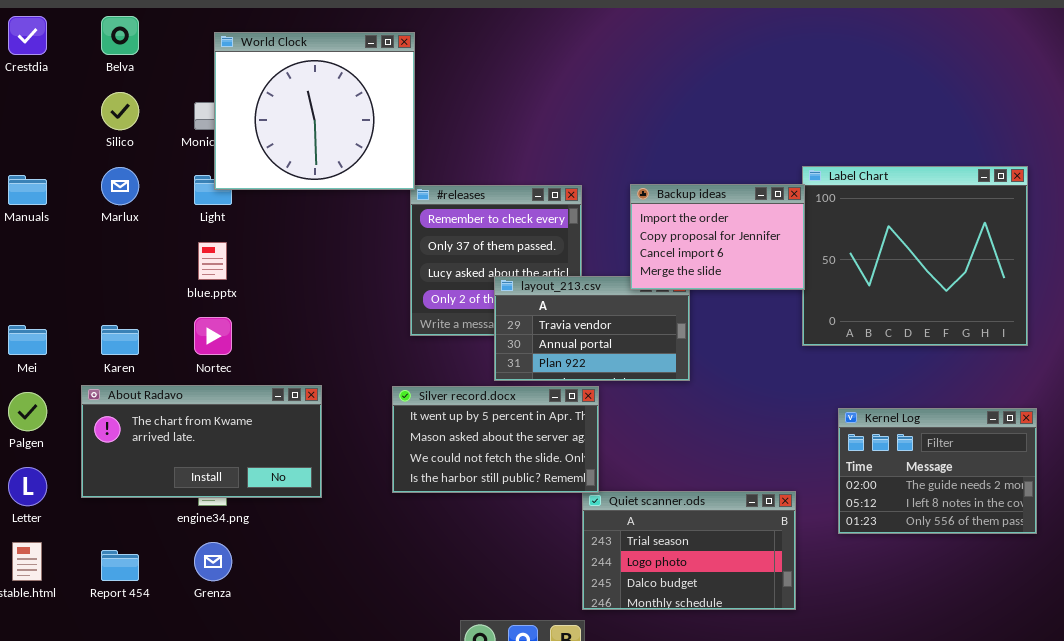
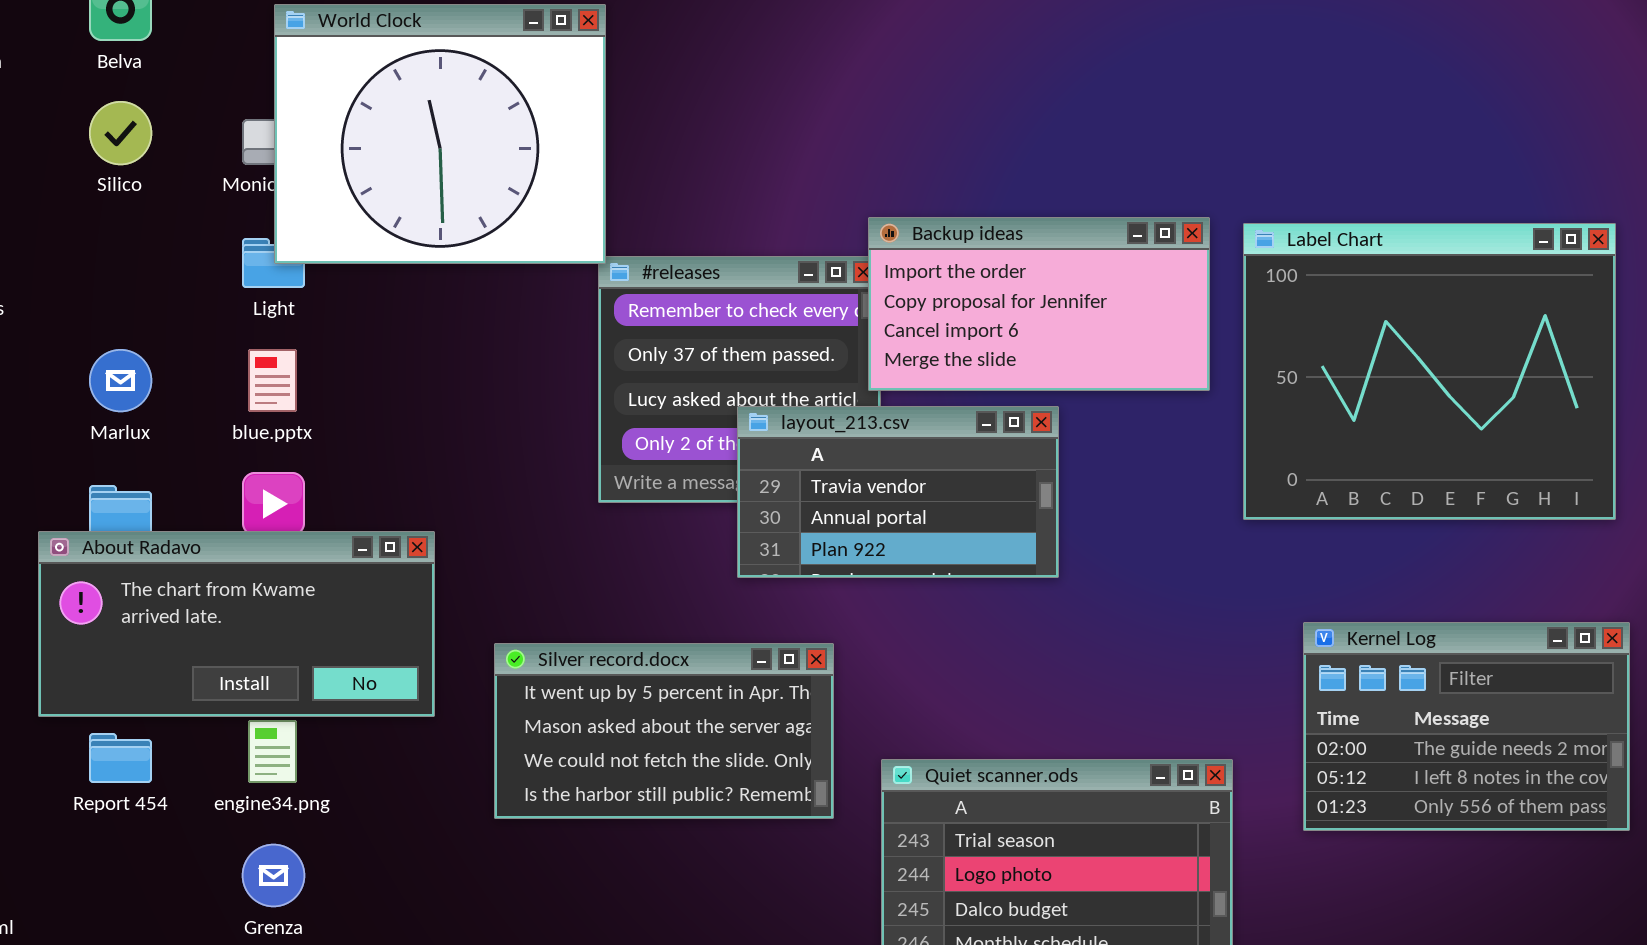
Marlux: [101,167,139,205] -> [89,349,152,412], moved
Backup ideas: [630,184,805,290] -> [868,217,1210,391], moved, resized
About Radavo: [81,385,322,498] -> [38,531,435,717], moved
Silver record.docx: [392,386,599,493] -> [494,643,834,819], moved
Report 454: [101,550,139,581] -> [89,733,152,783], moved

